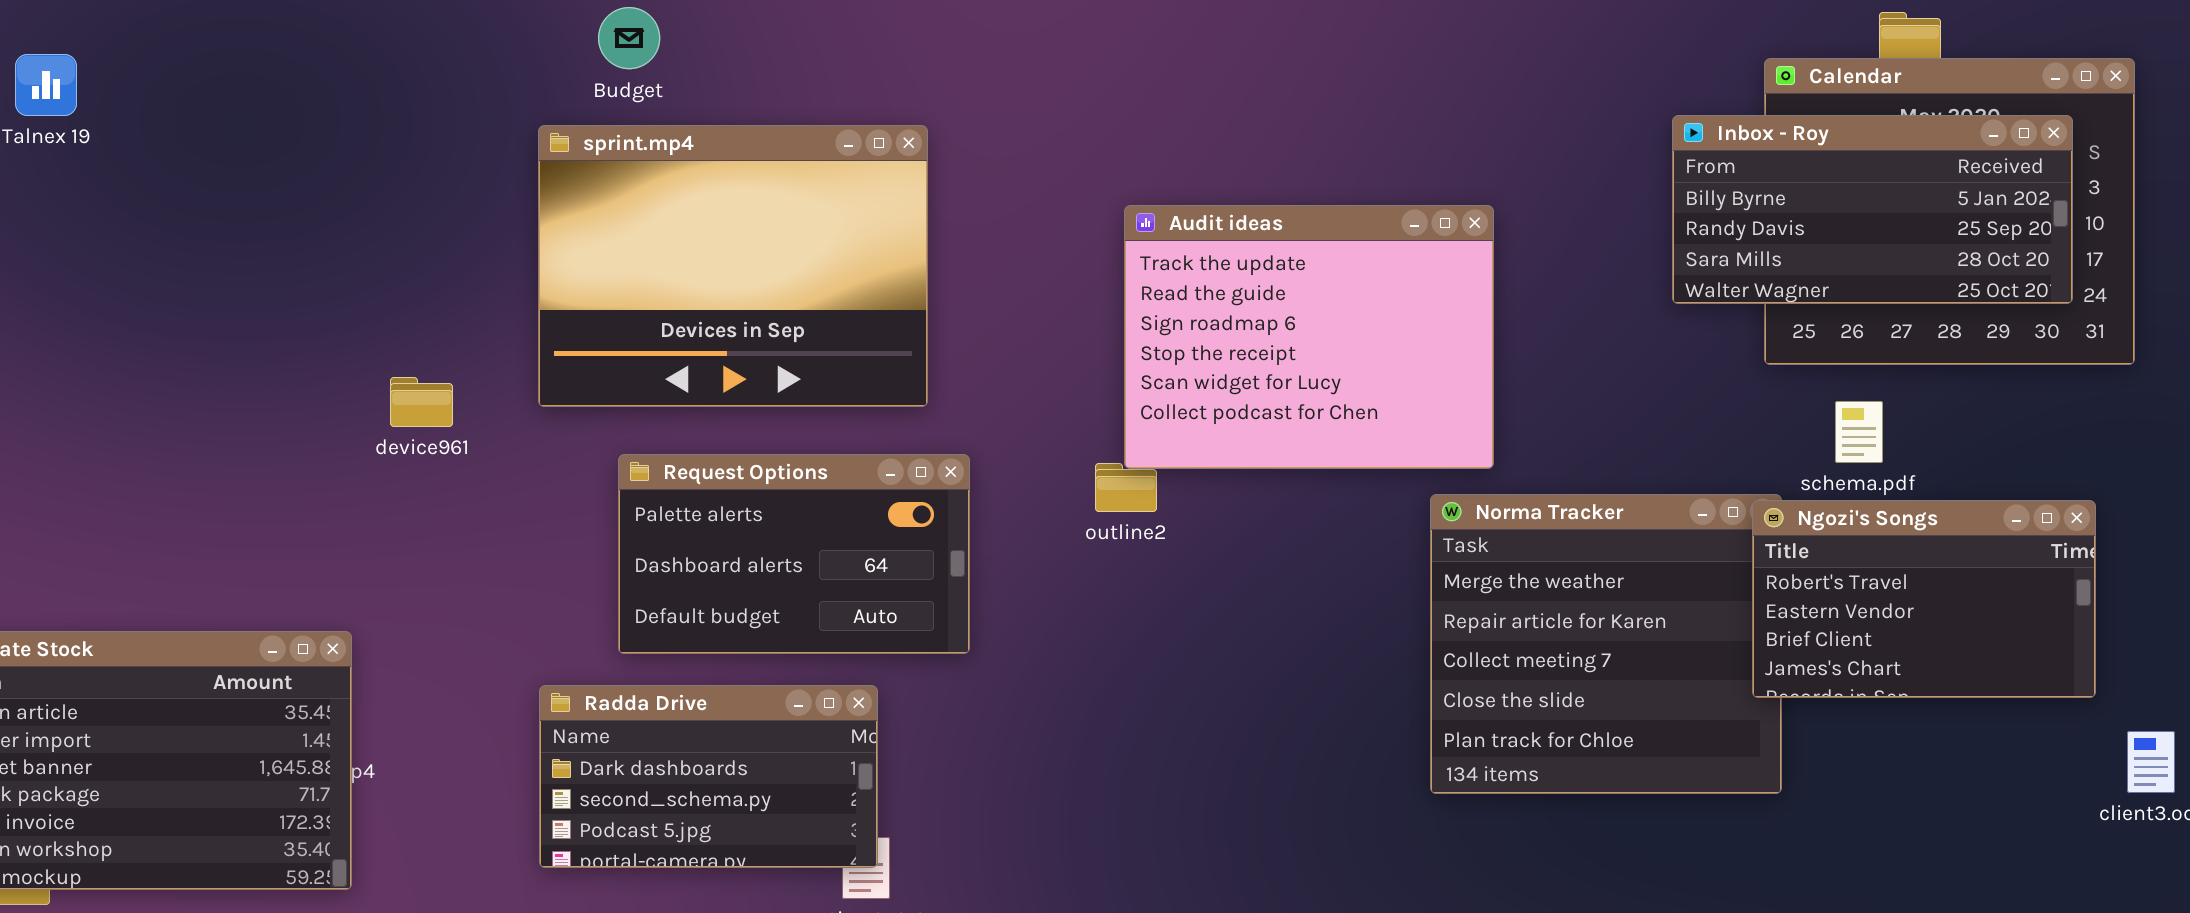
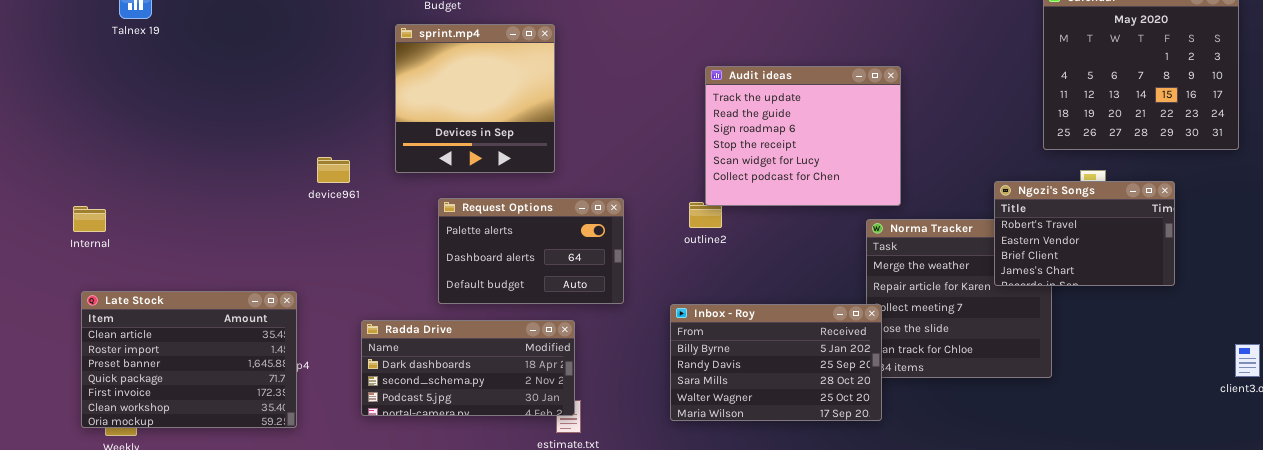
Inbox - Roy: [1672,115,2073,304] -> [670,304,882,421], moved, resized
sprint.mp4: [538,125,928,407] -> [395,24,555,173], resized
Ngozi's Songs: [1752,500,2096,698] -> [994,181,1175,286], moved
Radda Drive: [539,685,878,868] -> [361,320,575,416], resized

